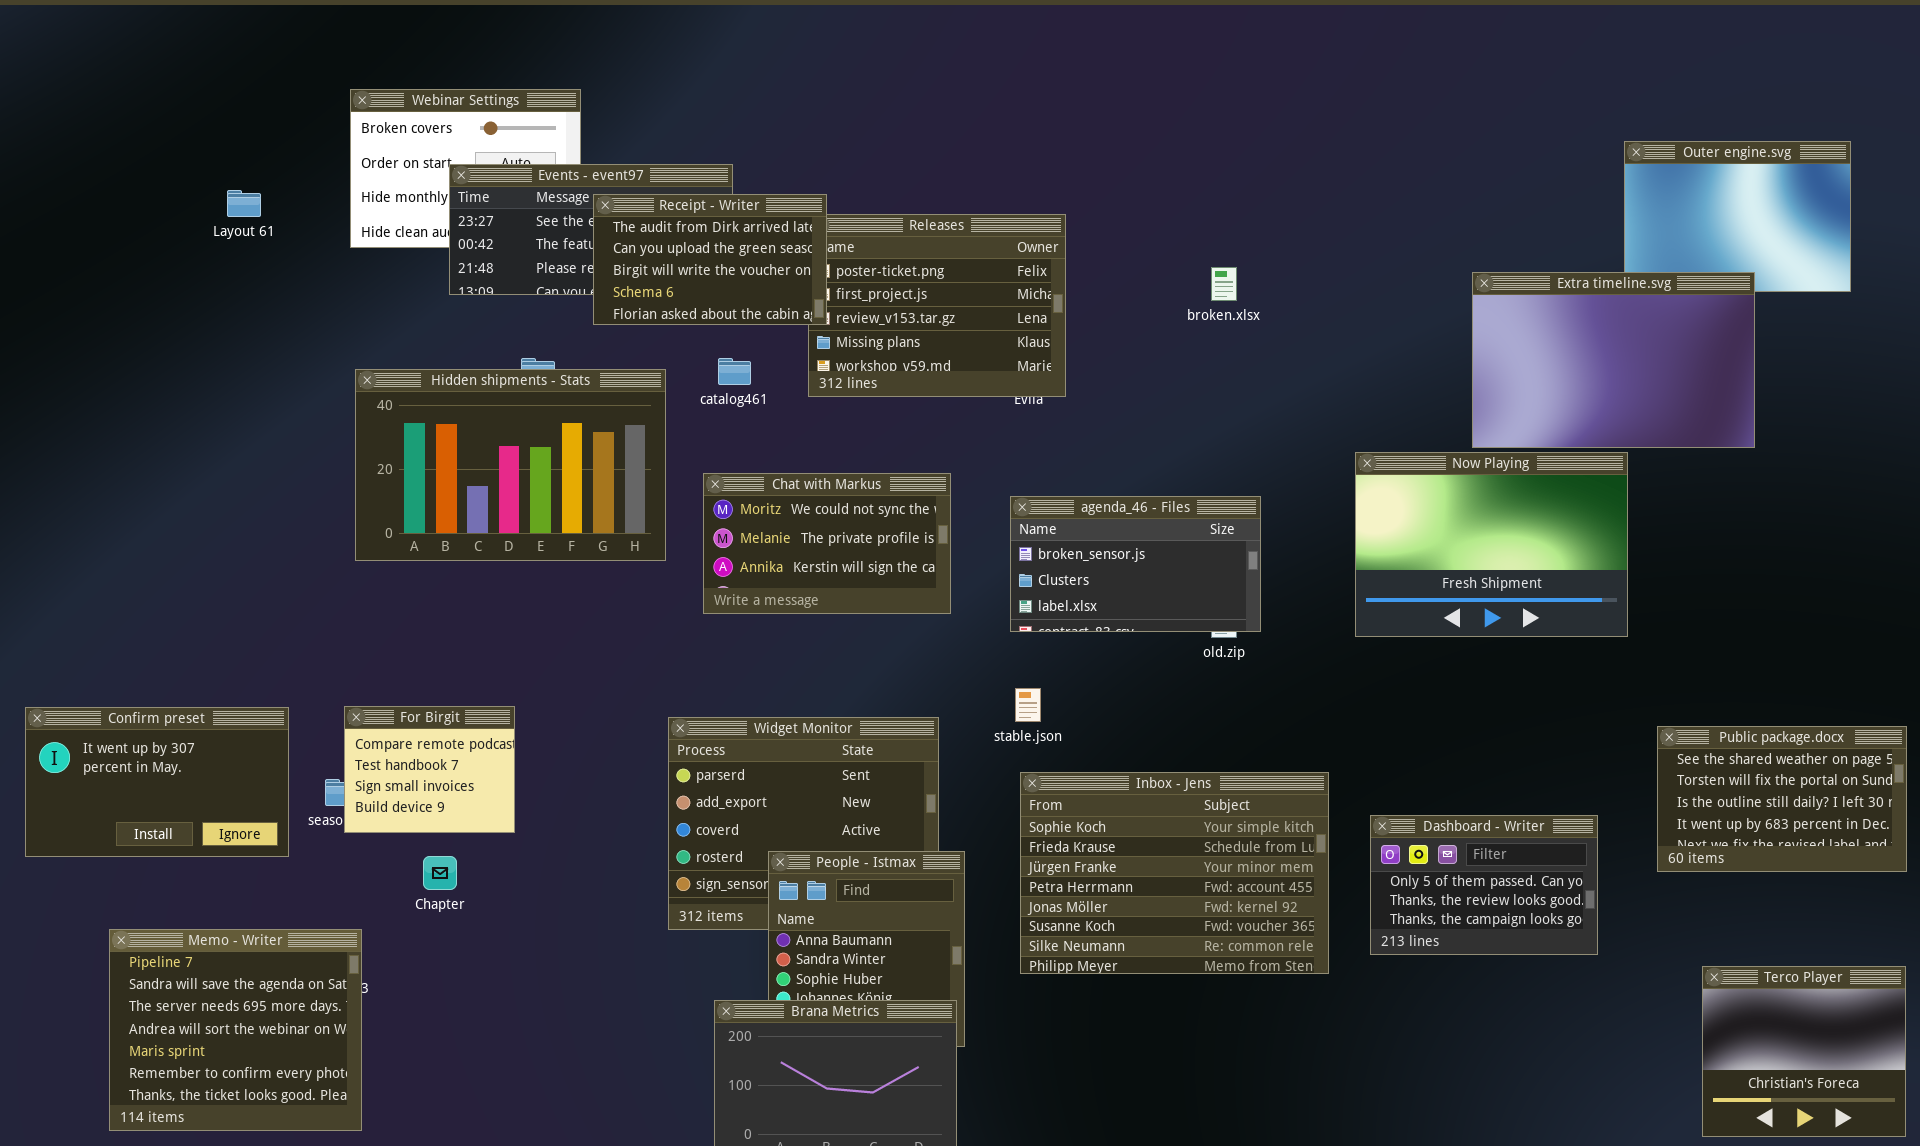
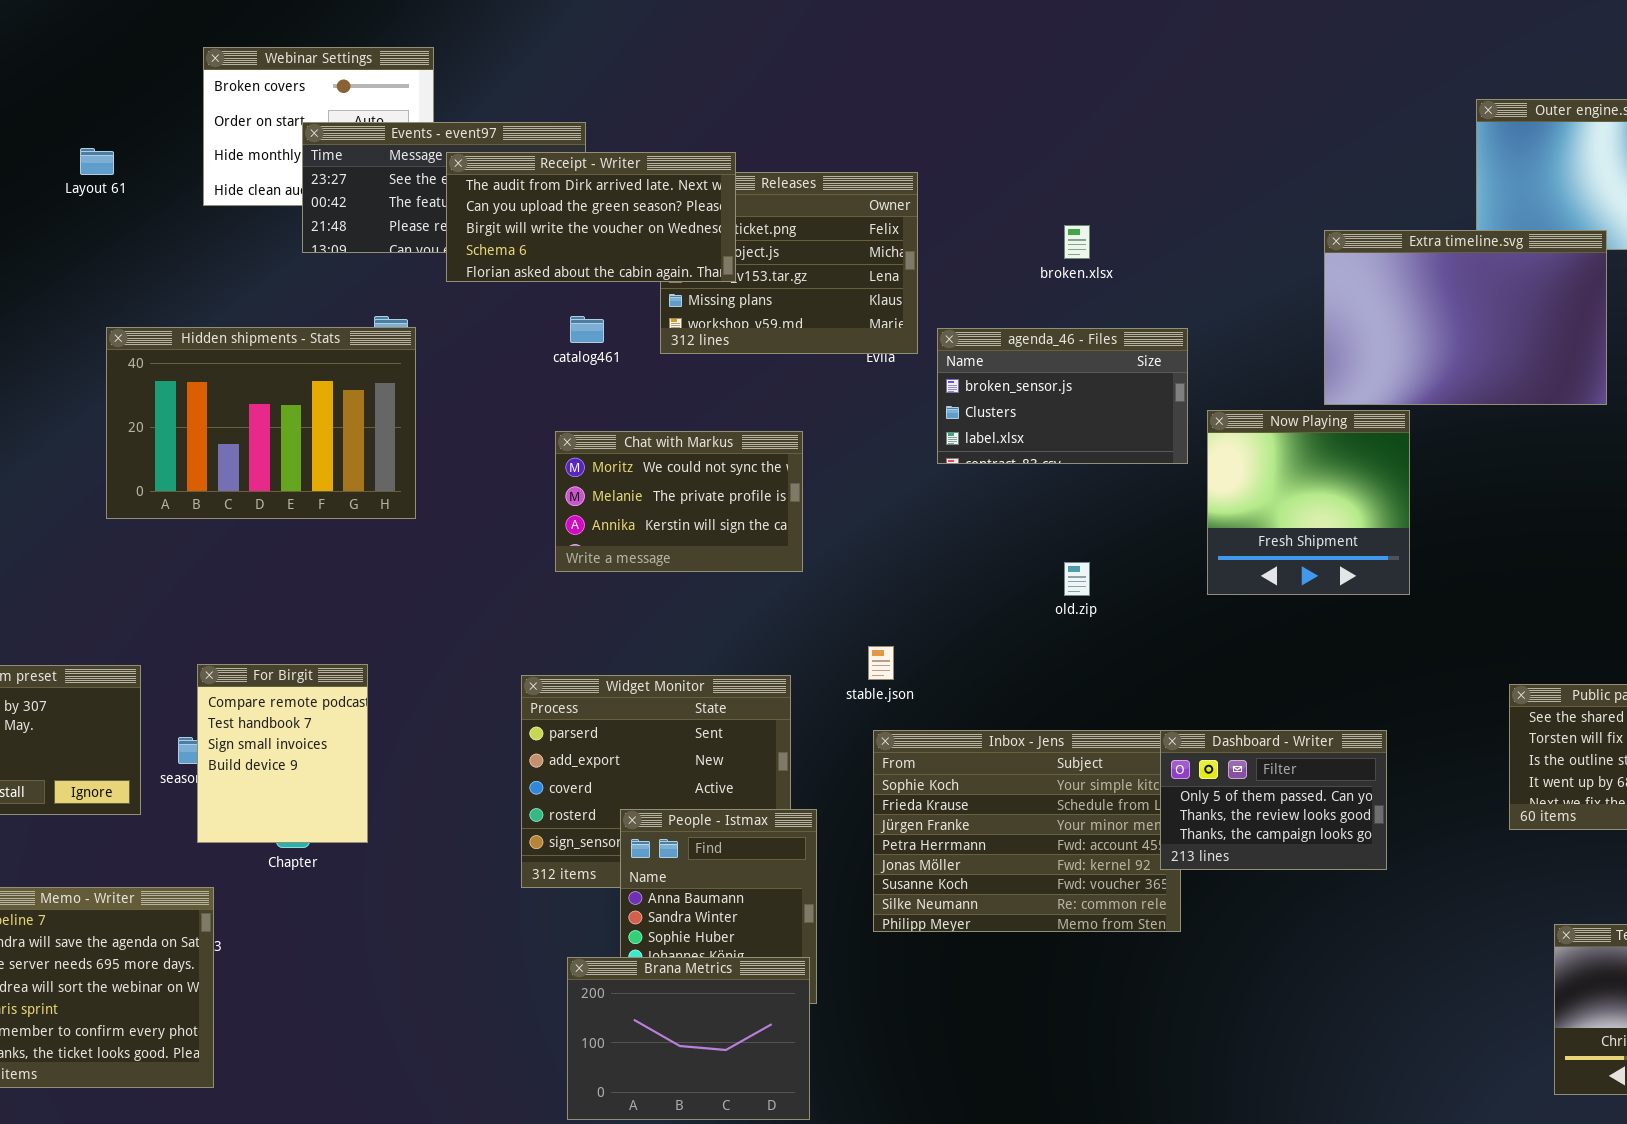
Receipt - Writer: [593,194,827,325] -> [446,152,736,282], resized
Hidden shipments - Stats: [355,369,666,561] -> [106,327,416,519], moved
Now Playing: [1355,452,1628,637] -> [1207,410,1410,595], resized
agenda_46 - Files: [1010,496,1261,632] -> [937,328,1188,464], moved
For Birgit: [344,706,515,833] -> [197,664,368,843], resized
Dashboard - Writer: [1370,815,1598,955] -> [1160,730,1387,870], moved

